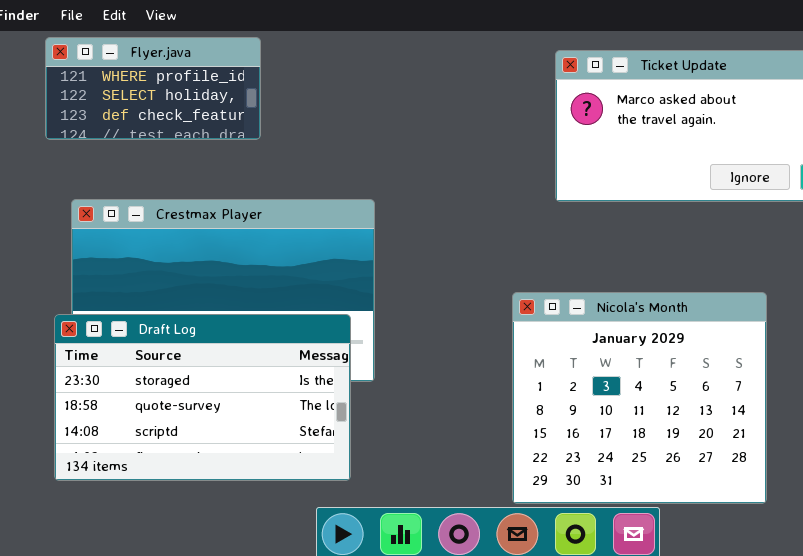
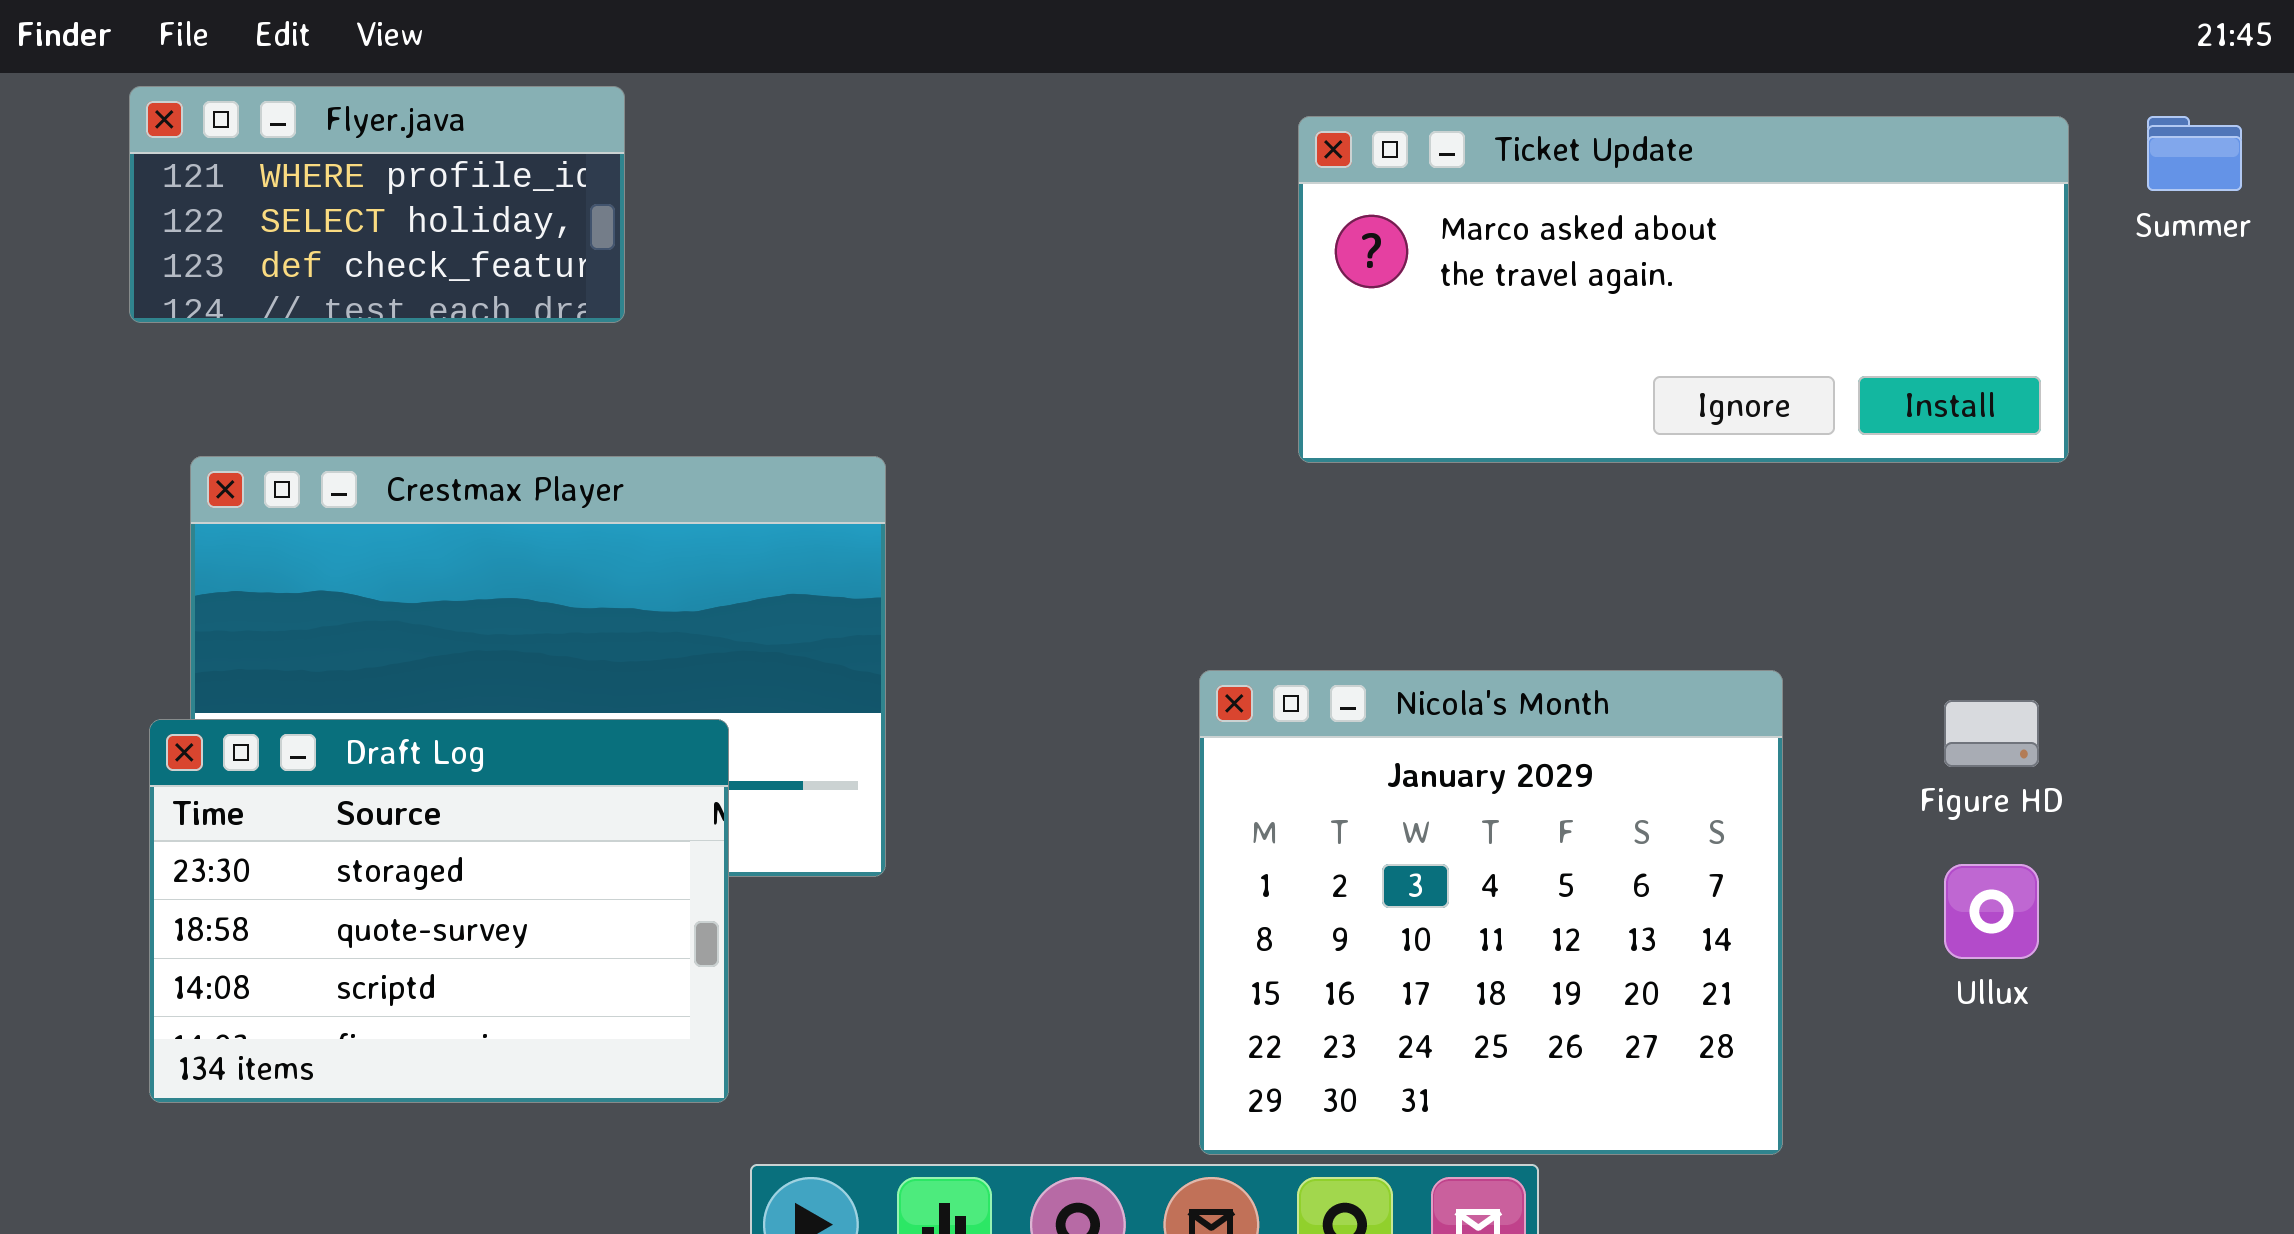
Draft Log: [54,314,351,481] -> [149,719,729,1103], resized

